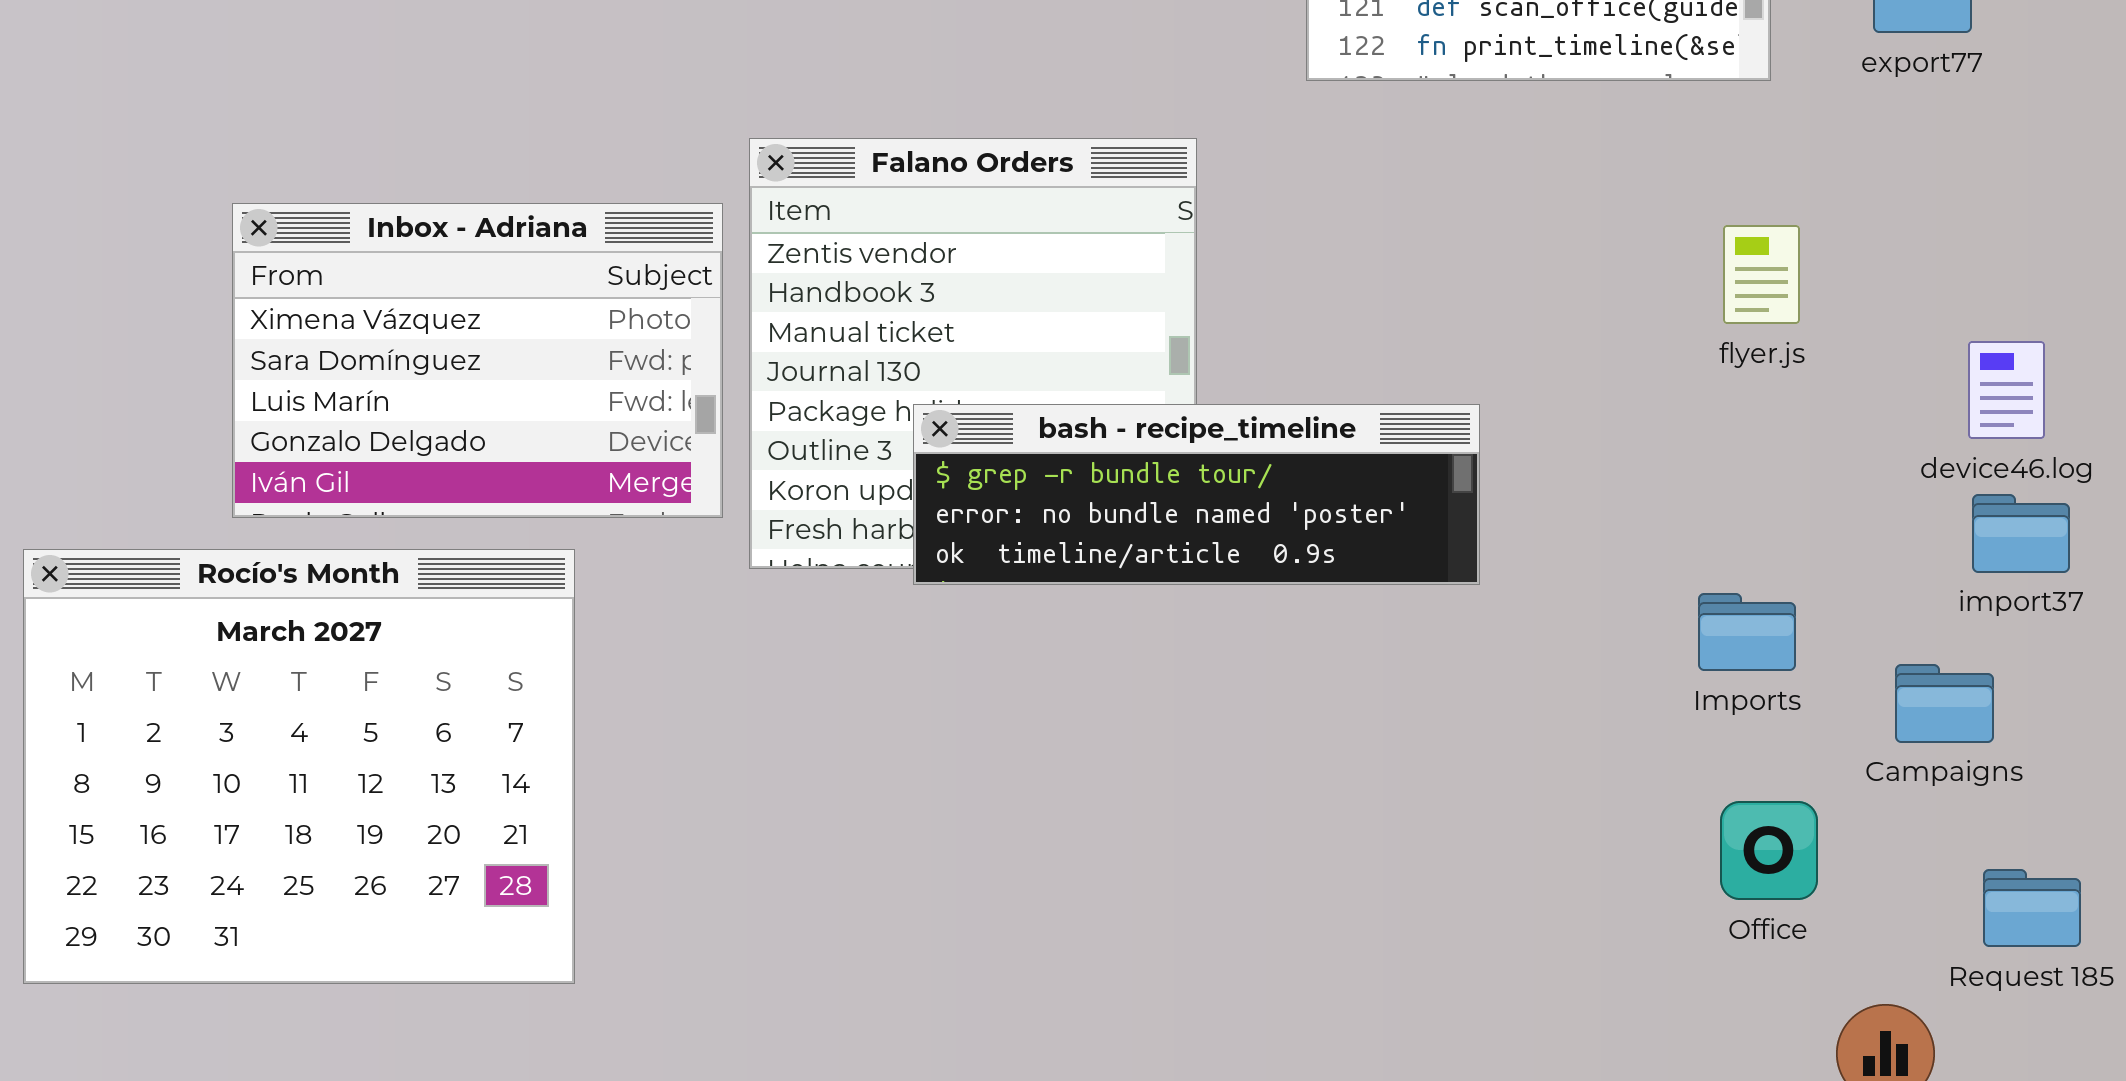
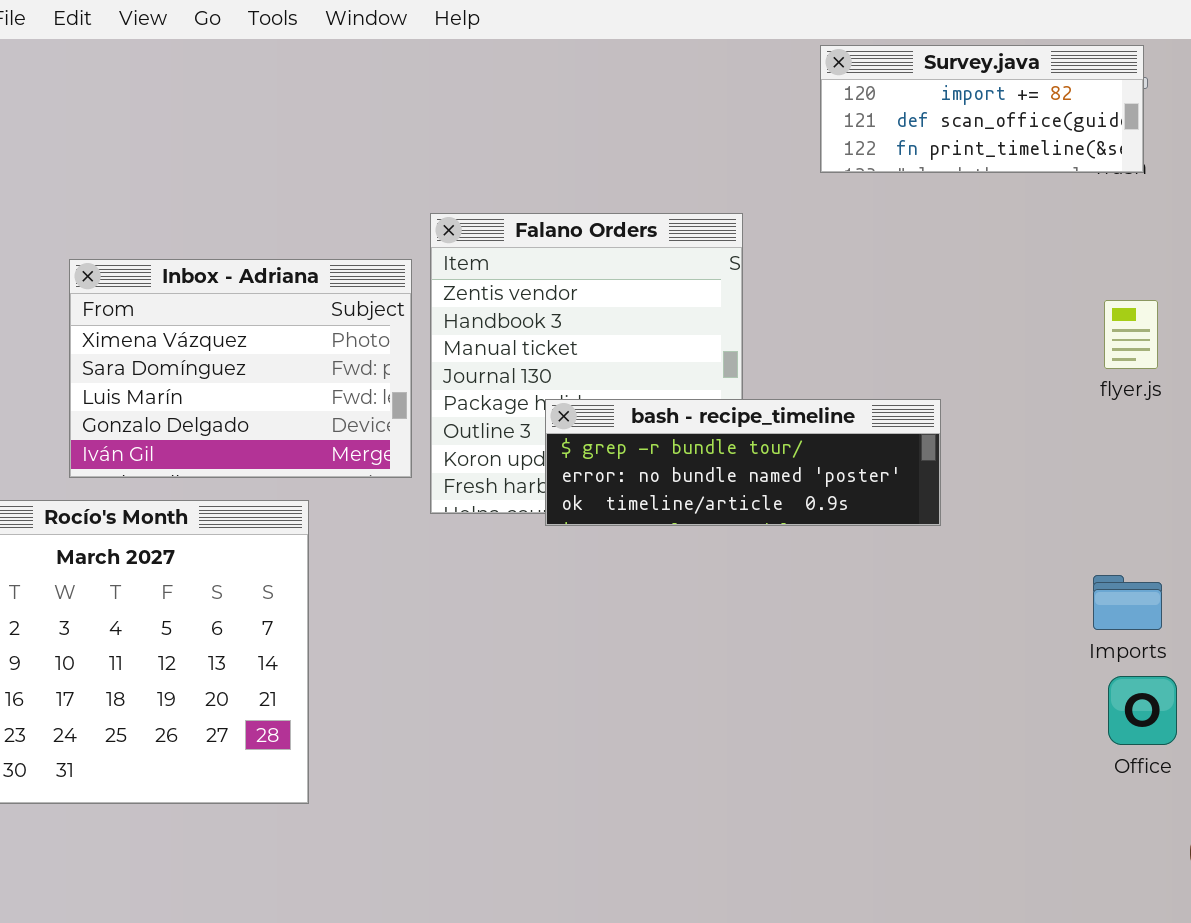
flyer.js: [1723,225,1800,324] -> [1104,300,1158,369], moved
Imports: [1698,593,1796,671] -> [1093,575,1162,630], moved

